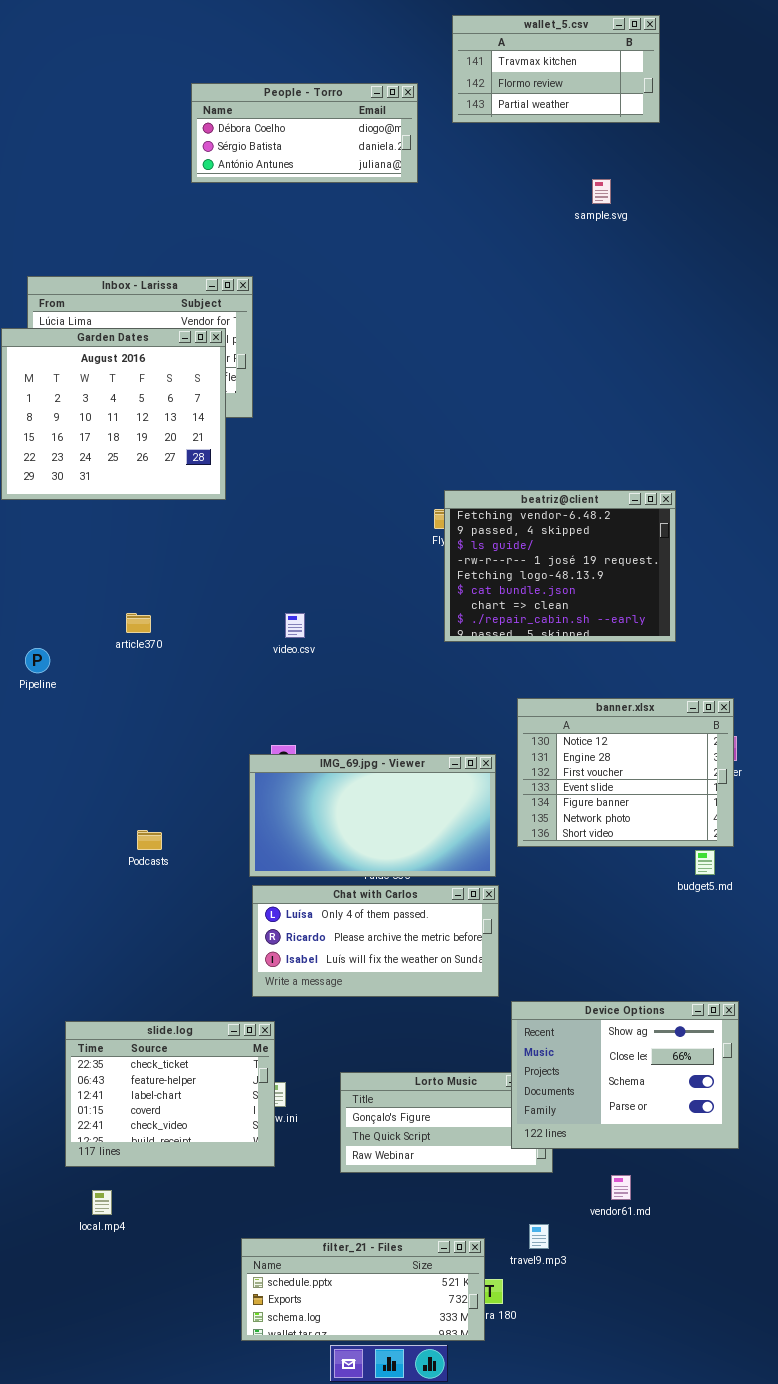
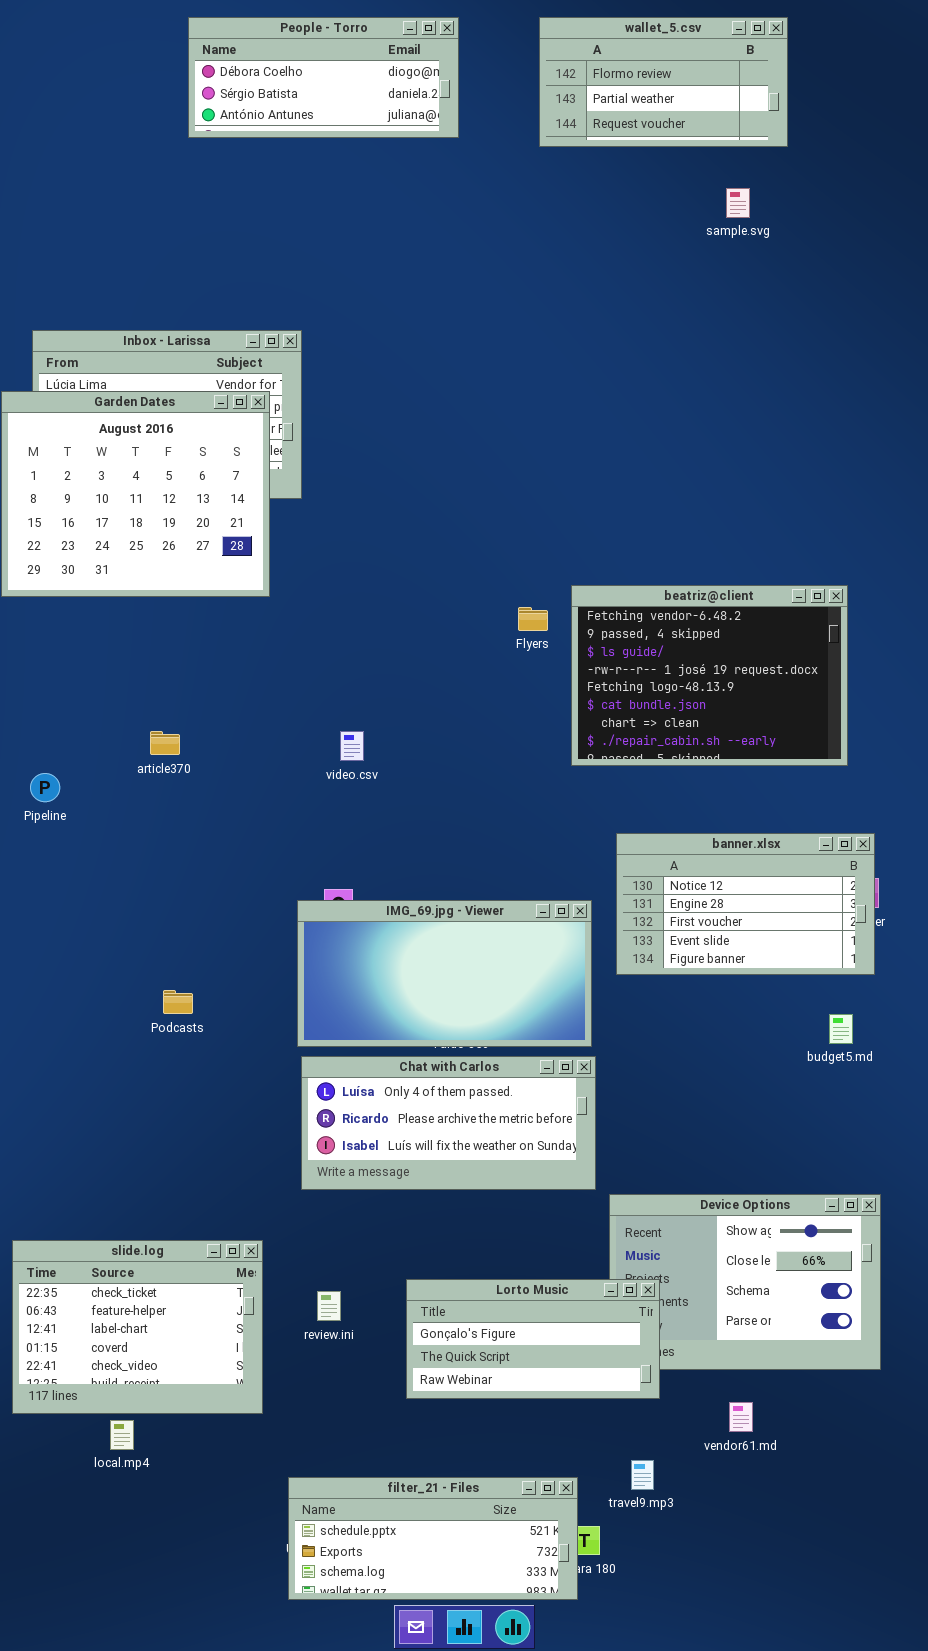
wallet_5.csv: [452,15,660,123] -> [539,17,788,147], scrolled down 1 row
People - Torro: [191,83,418,183] -> [188,17,459,138], moved
sample.svg: [592,179,611,204] -> [726,188,750,218], moved
beatriz@client: [444,490,676,642] -> [571,585,848,766], moved
banner.xlsx: [517,698,734,847] -> [616,833,875,975], resized
slide.log: [65,1021,275,1167] -> [12,1240,263,1414], moved
Lorto Music: [340,1072,553,1173] -> [406,1279,660,1399], raised

